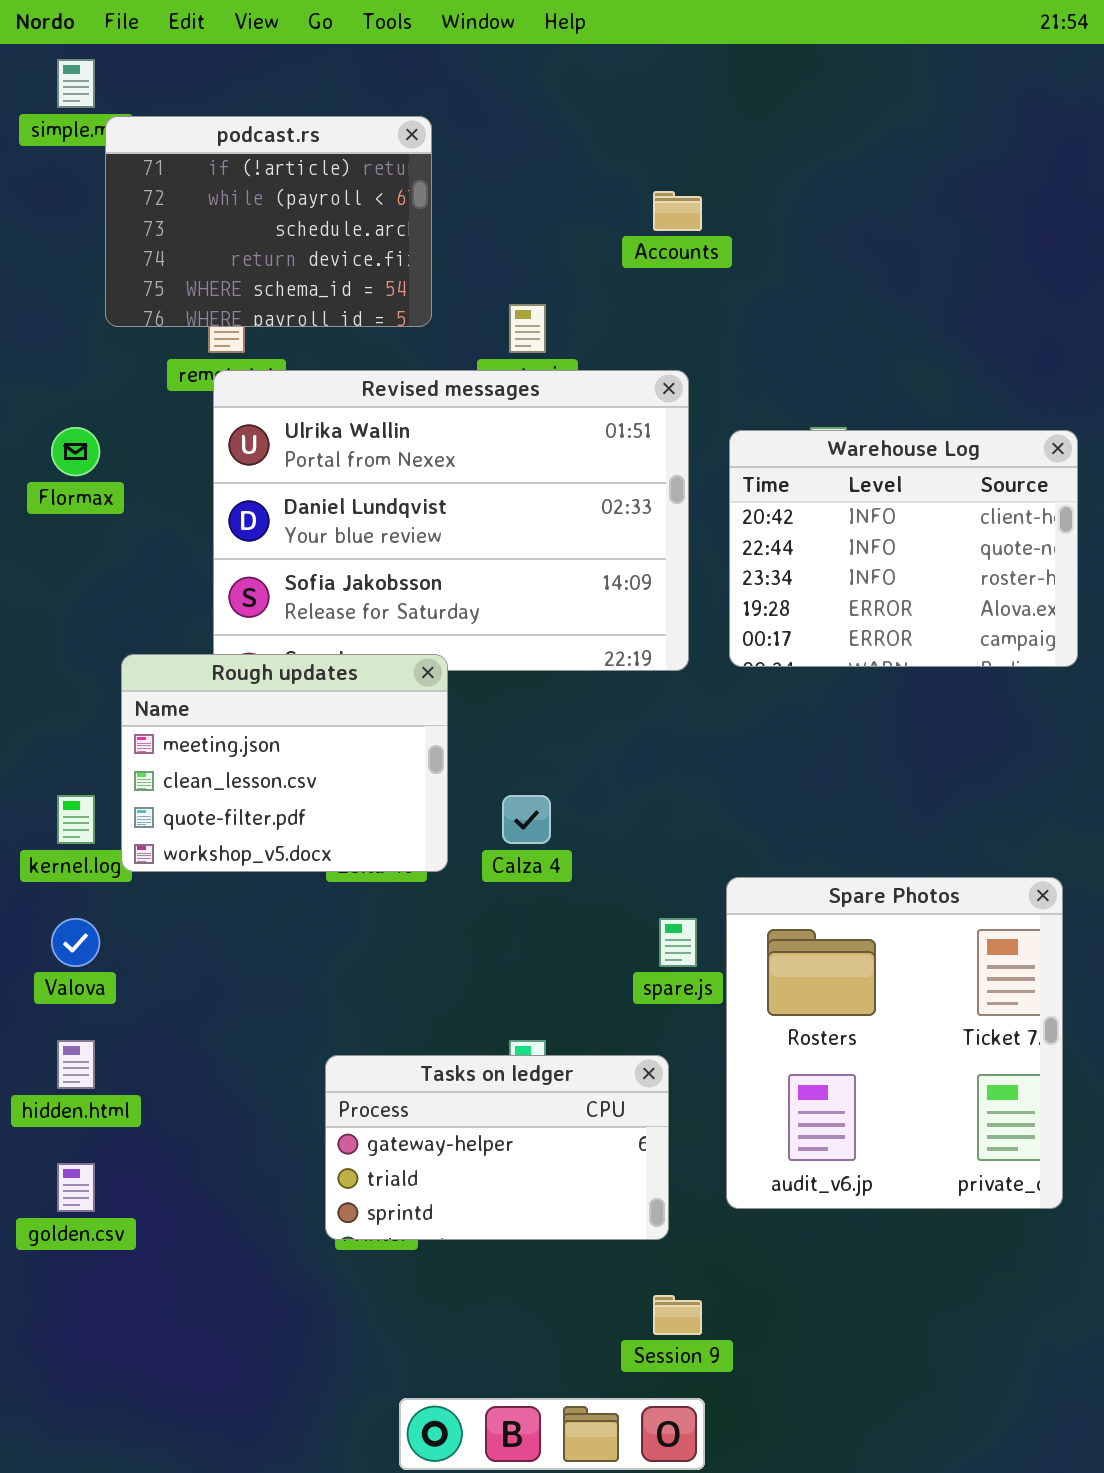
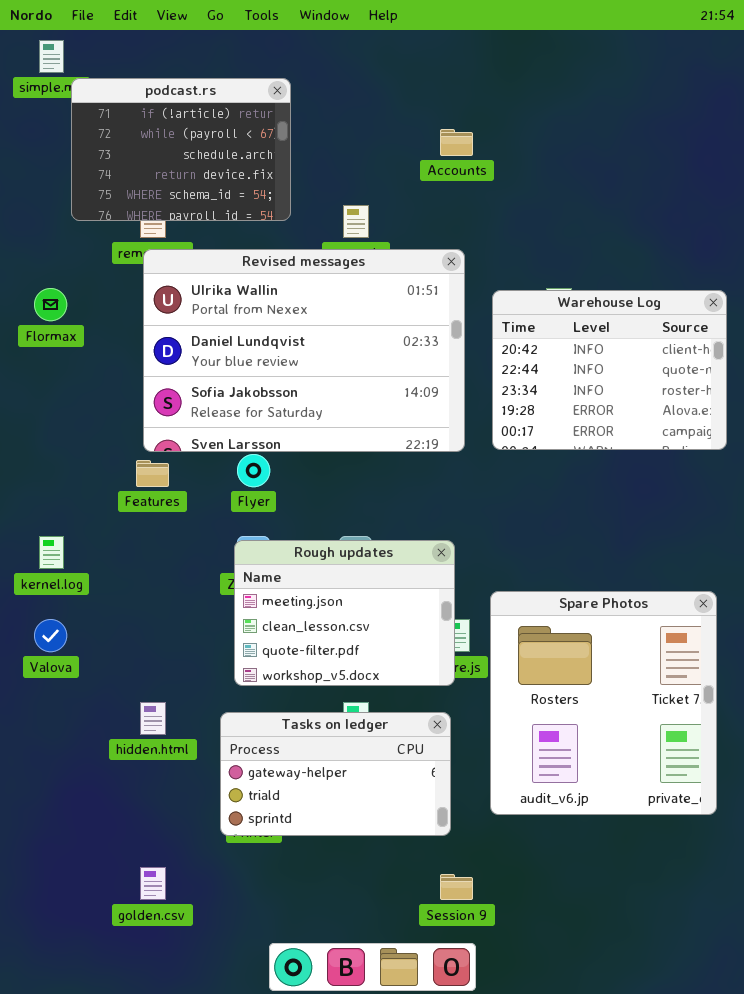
Rough updates: [121,654,448,872] -> [234,540,455,686], moved
hidden.html: [57,1040,95,1089] -> [140,702,166,735], moved
golden.csv: [57,1163,95,1212] -> [140,867,166,900], moved

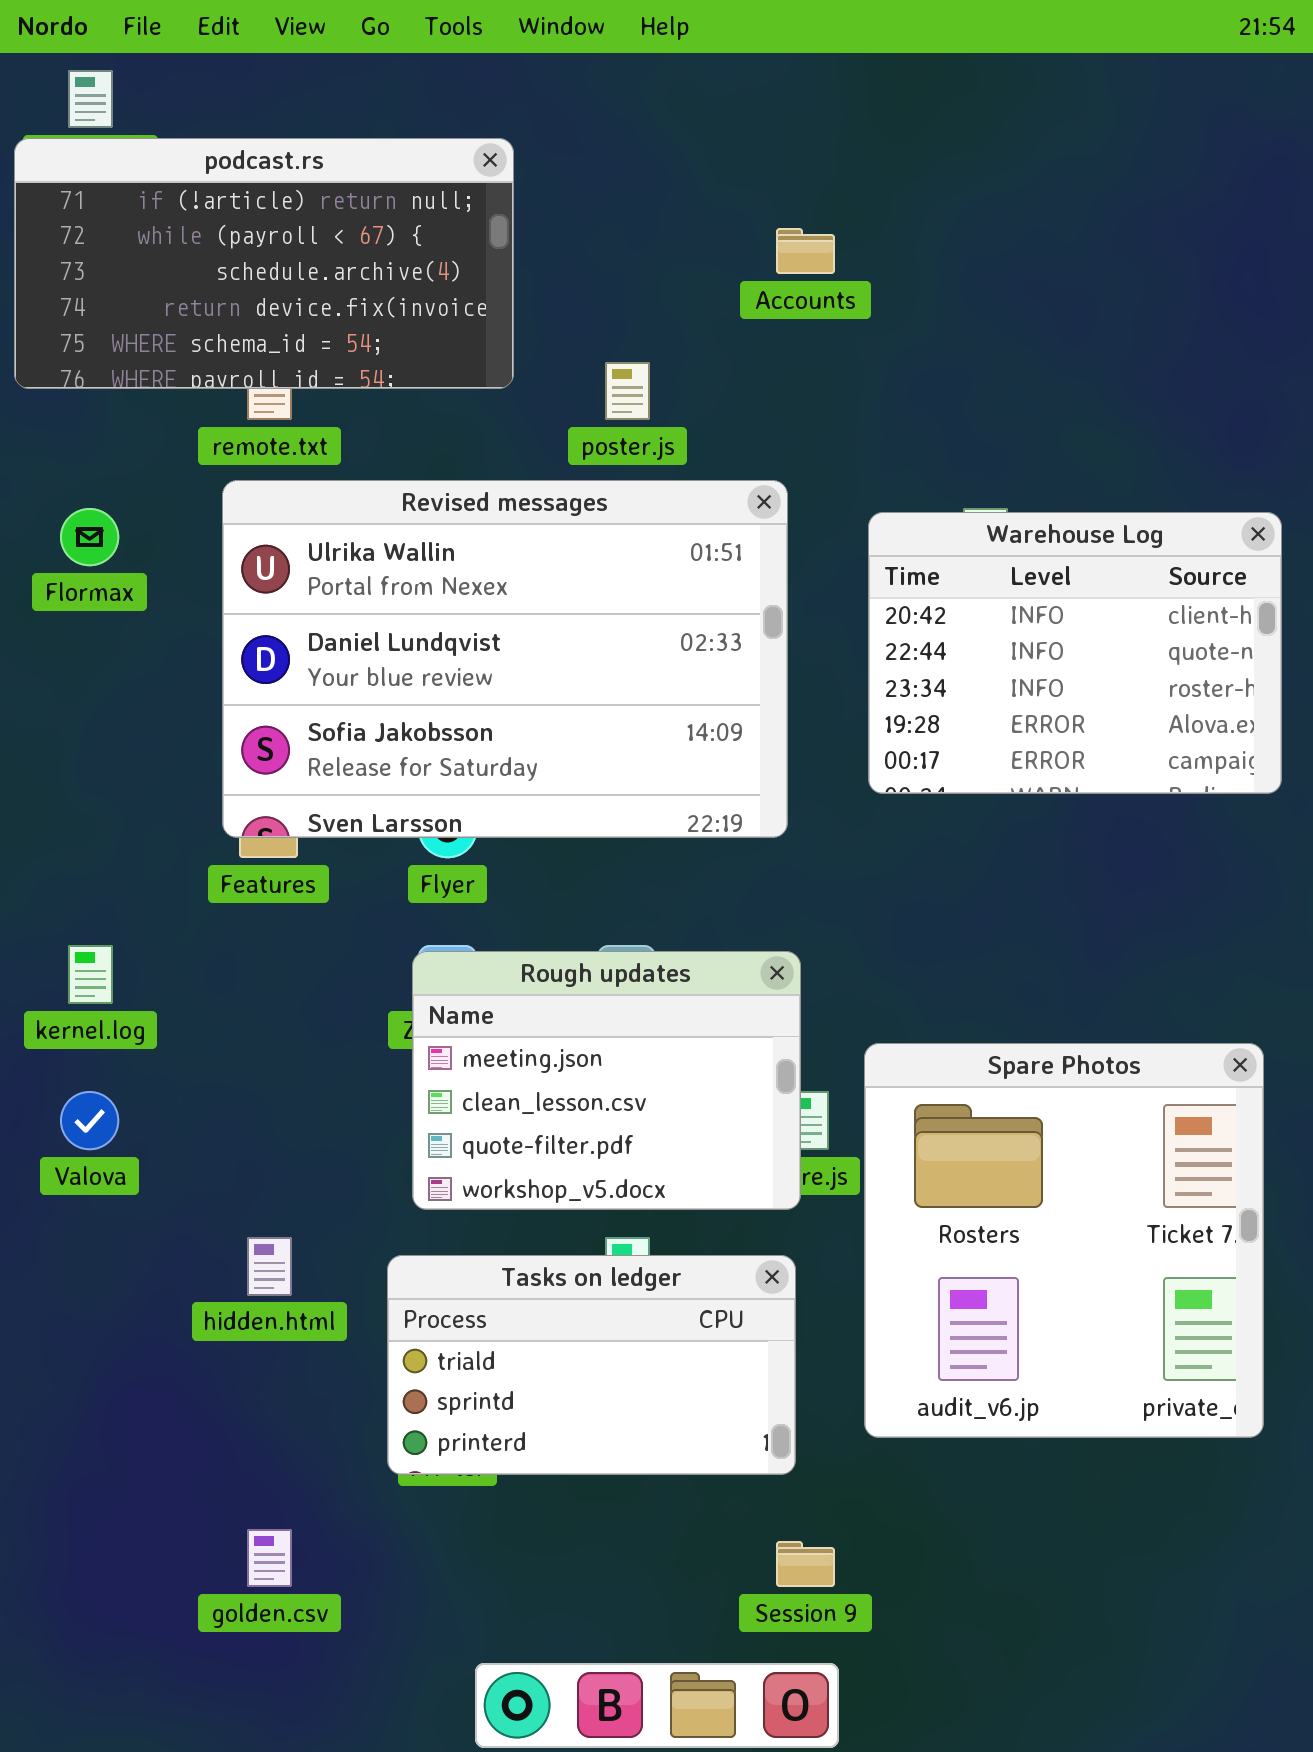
podcast.rs: [71,78,291,221] -> [14,138,514,389], resized
Revised messages: [143,249,465,452] -> [222,480,788,838], moved
Tasks on ledger: [220,712,451,836] -> [387,1255,796,1475], scrolled down 1 row

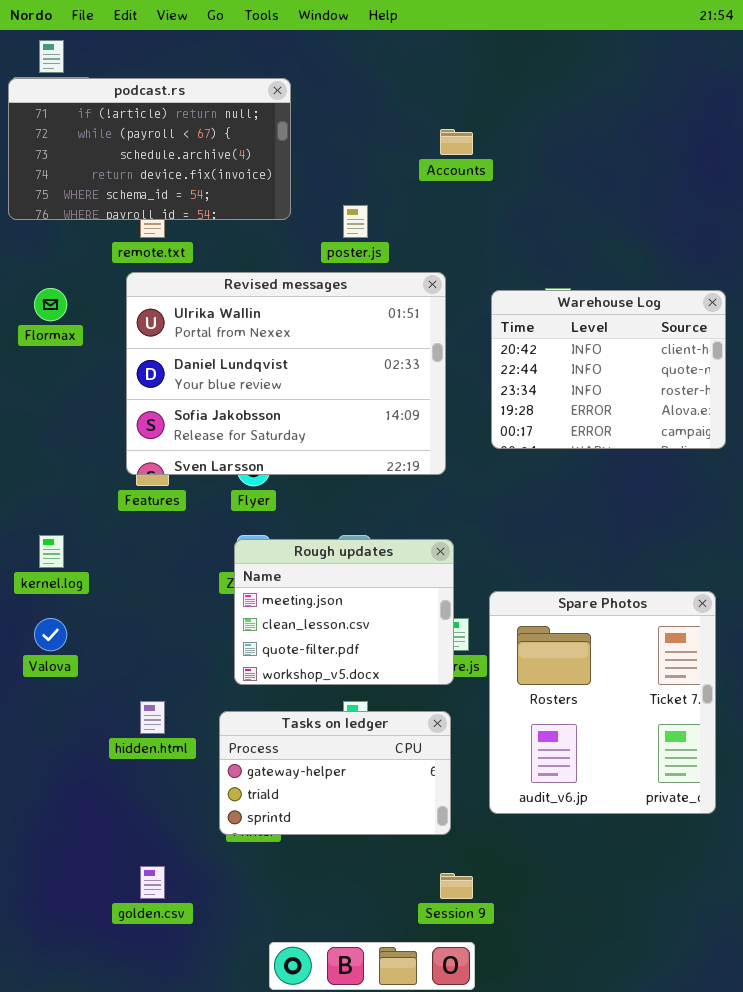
Tasks on ledger: [387,1255,796,1475] -> [219,711,451,835], scrolled up 1 row

